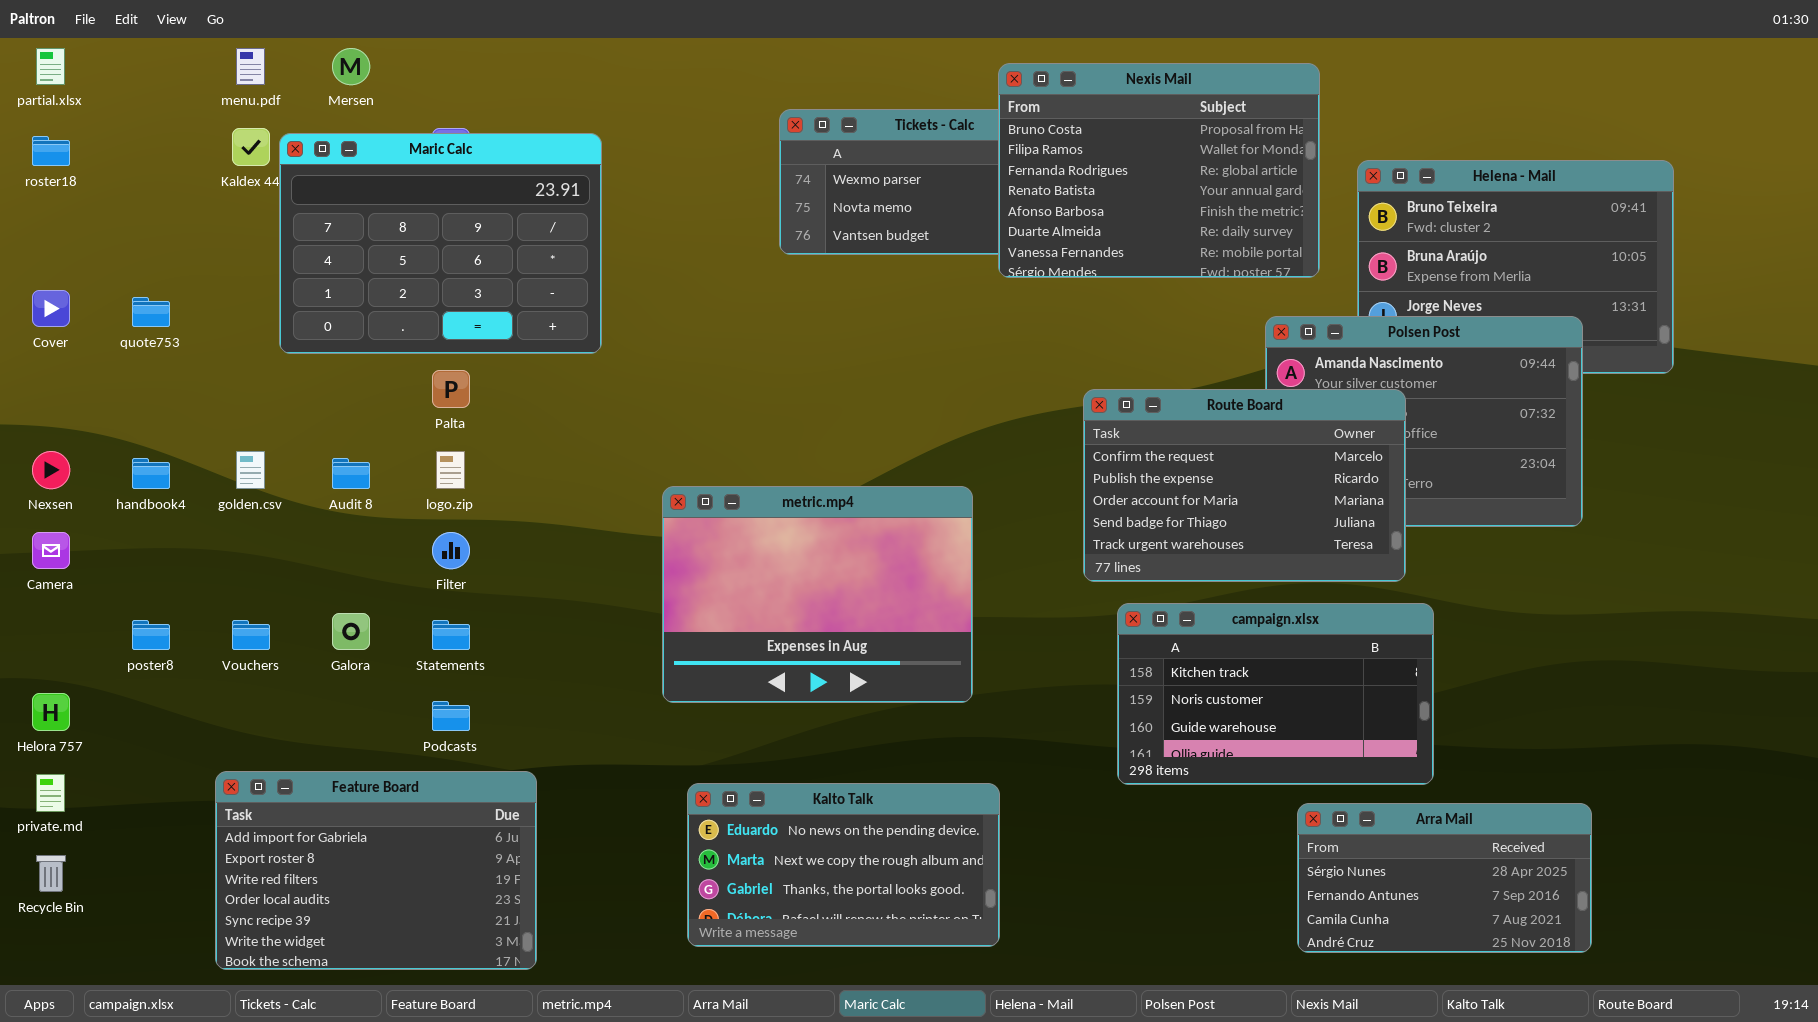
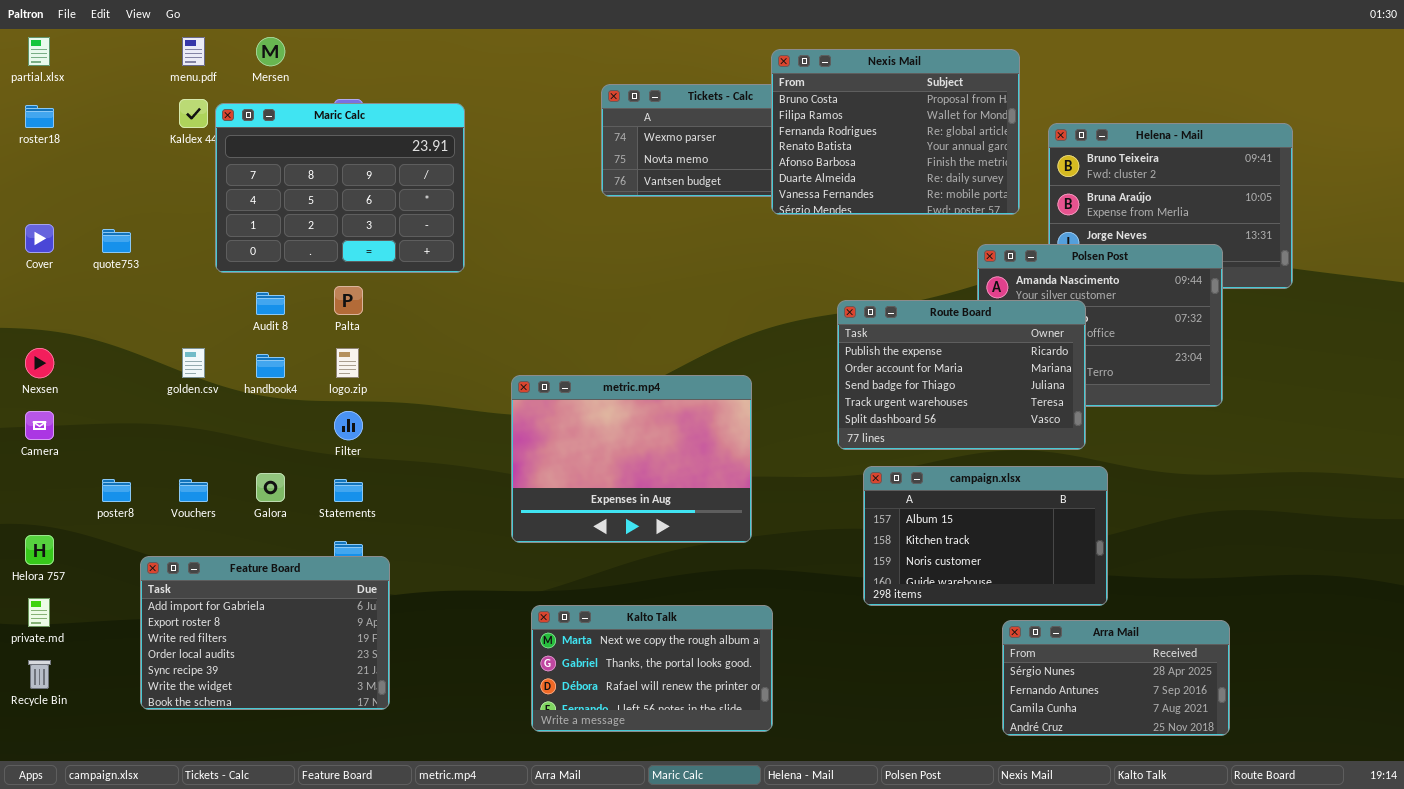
Route Board: [1083,389,1406,582] -> [837,300,1086,450], scrolled down 1 row
handbook4: [132,458,170,489] -> [256,354,285,378], moved
Audit 8: [332,458,370,489] -> [256,292,285,315], moved
campaign.xlsx: [1117,603,1434,785] -> [863,466,1108,606], scrolled up 1 row
Feature Board: [215,771,537,970] -> [140,556,390,710], moved
Kalto Talk: [687,783,1000,947] -> [531,605,773,732], scrolled down 1 row

